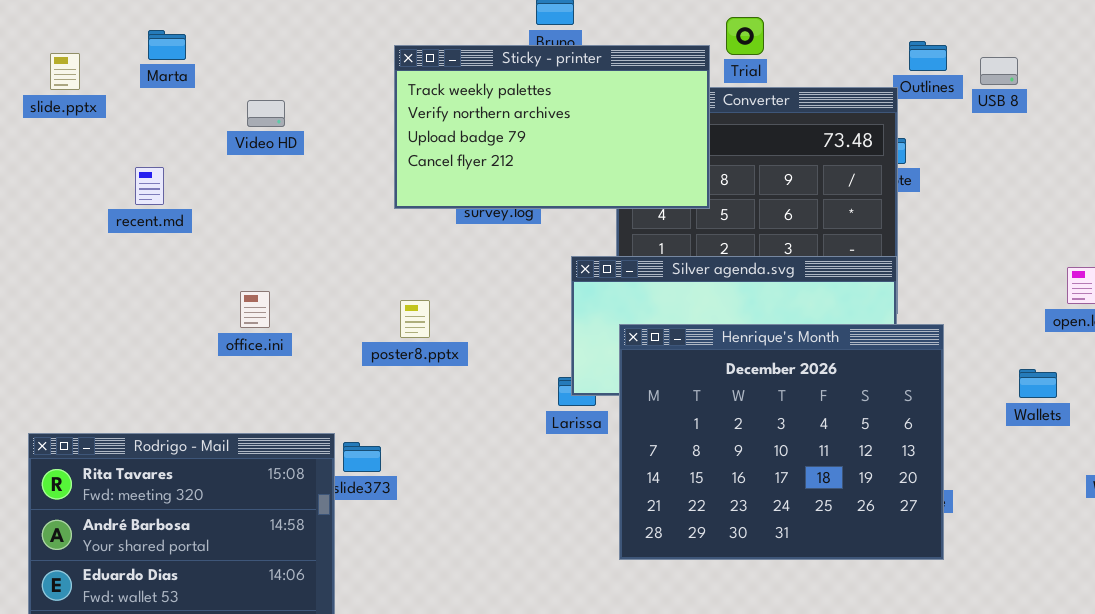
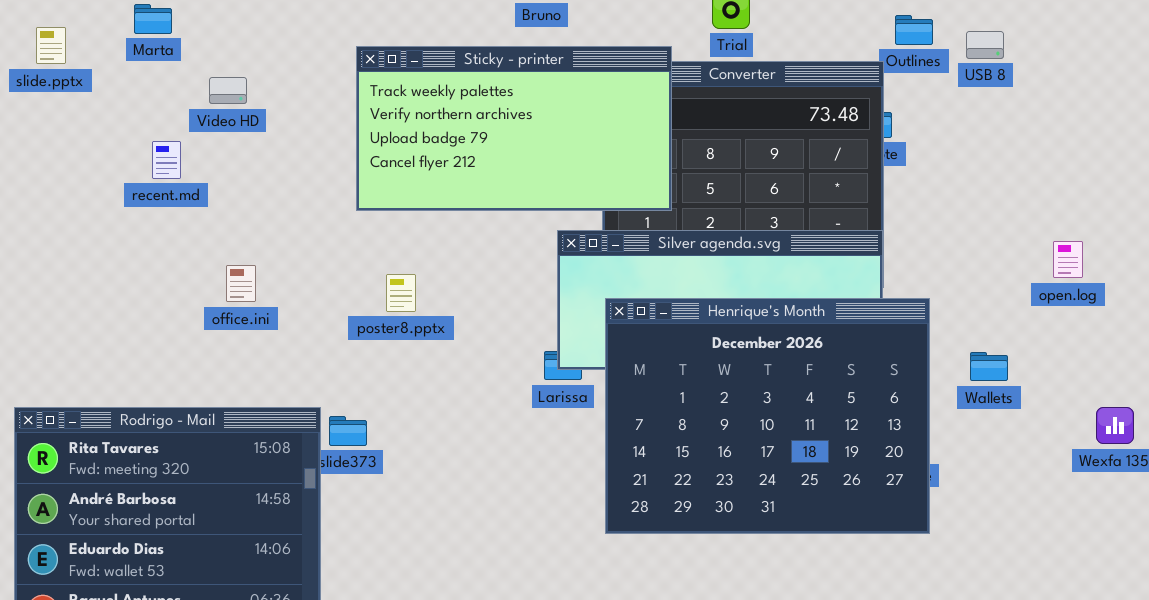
Sticky - printer: [394,45,710,209] -> [356,46,672,211], moved
Video HD: [247,100,285,127] -> [209,77,247,104], moved
recent.md: [135,167,164,205] -> [152,141,181,179], moved
Wallets: [1019,369,1057,398] -> [970,352,1008,381], moved

